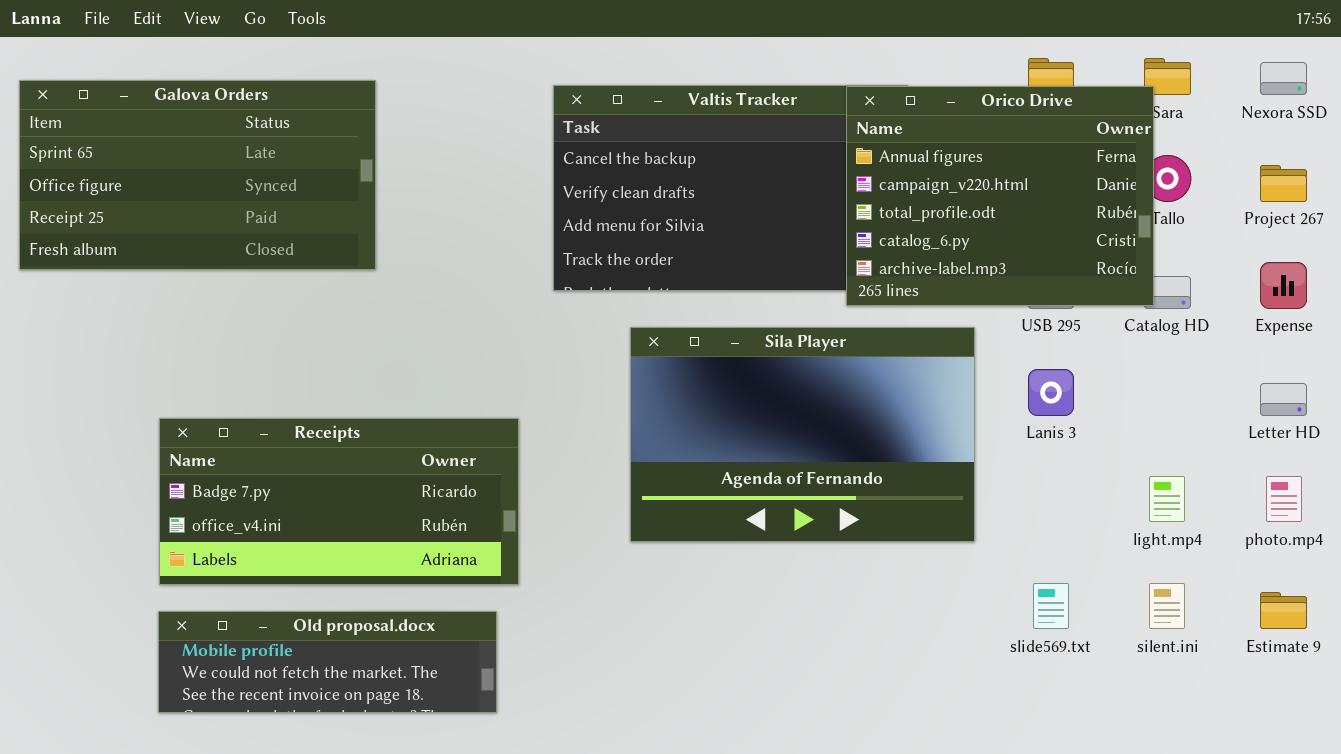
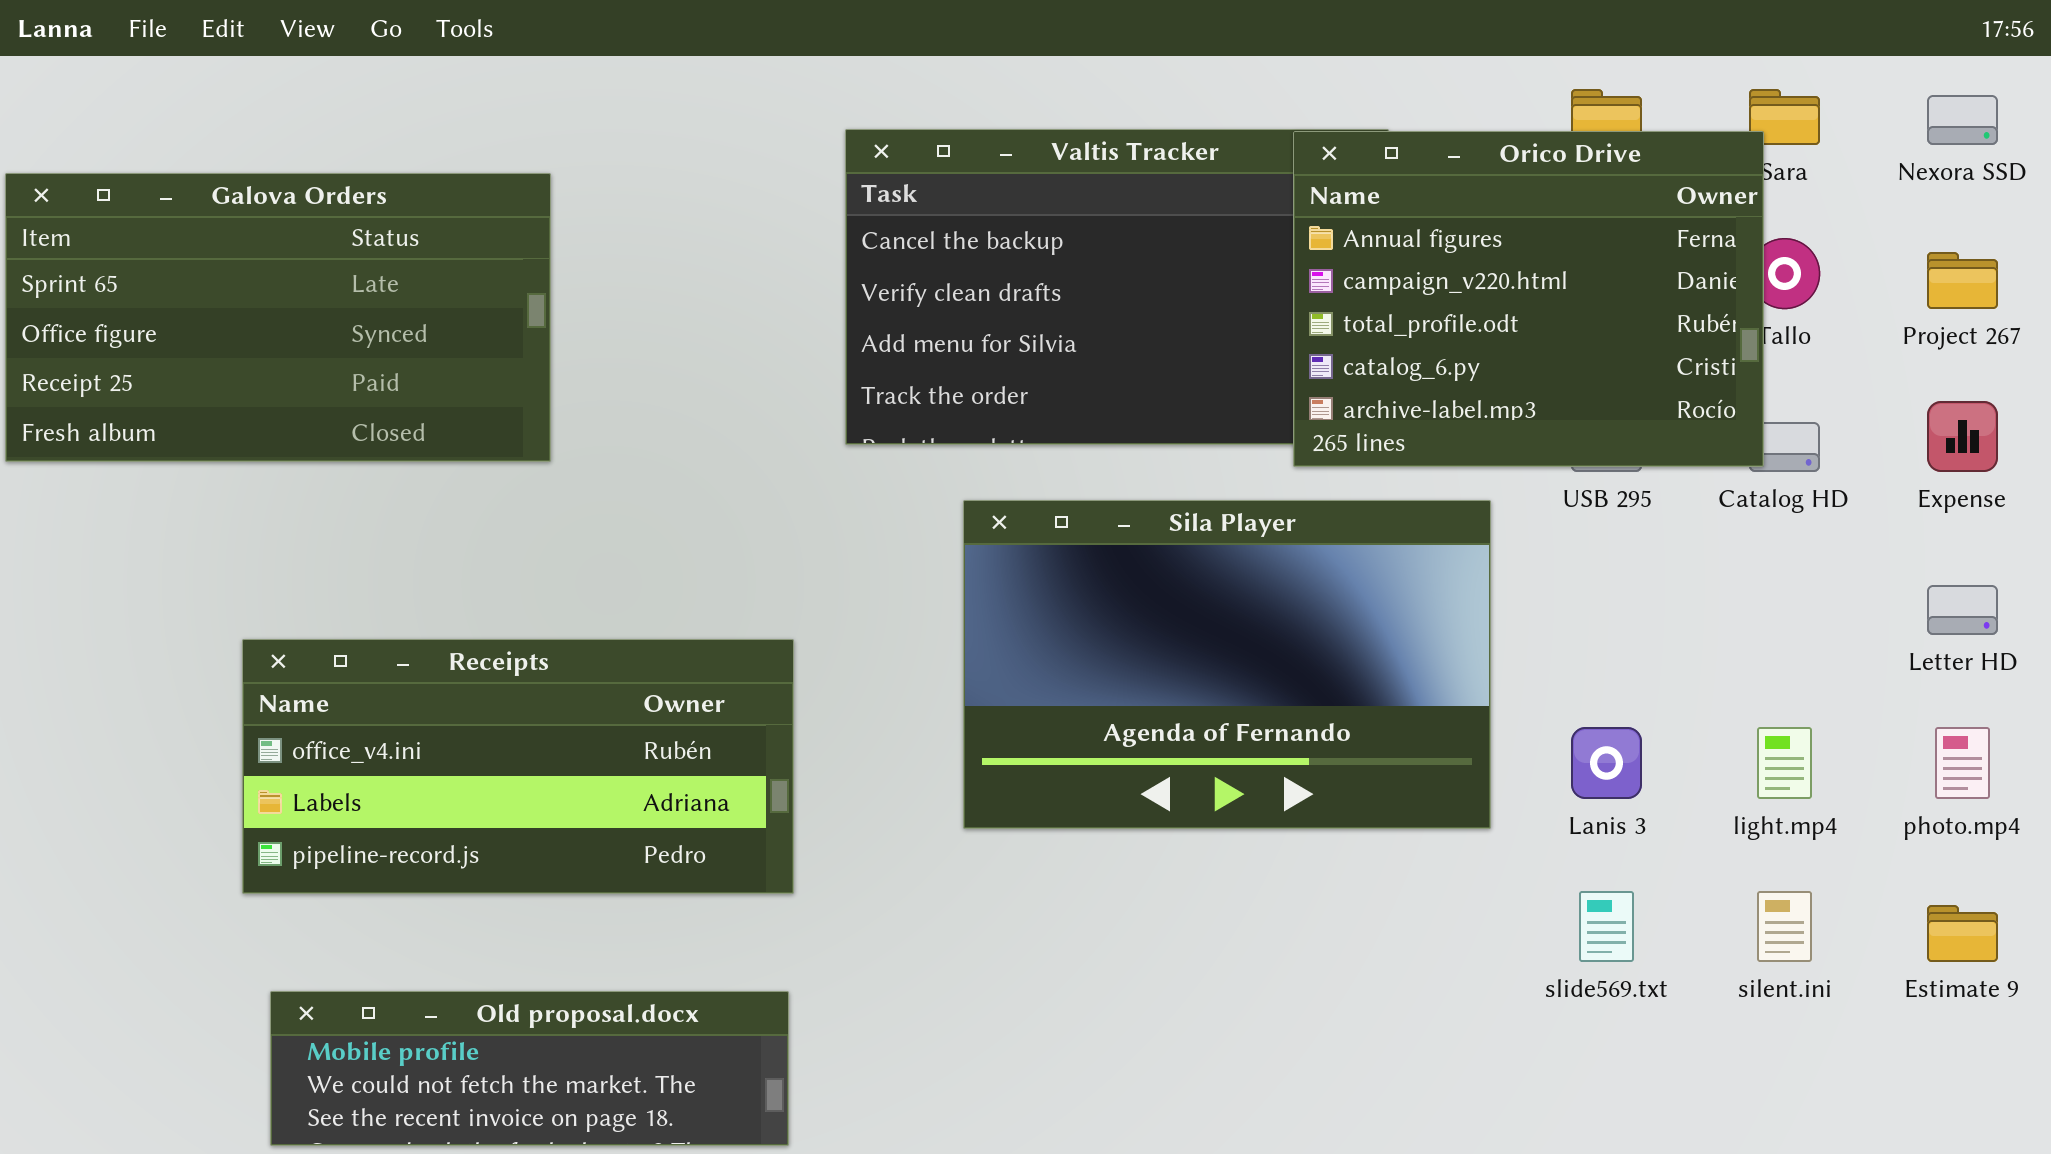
Galova Orders: [19,80,376,270] -> [5,173,551,462], moved
Lanis 3: [1028,369,1074,416] -> [1571,727,1642,799], moved
Receipts: [159,418,519,585] -> [242,639,794,894], scrolled down 1 row
Old proposal.docx: [158,611,497,713] -> [270,991,789,1146], moved

